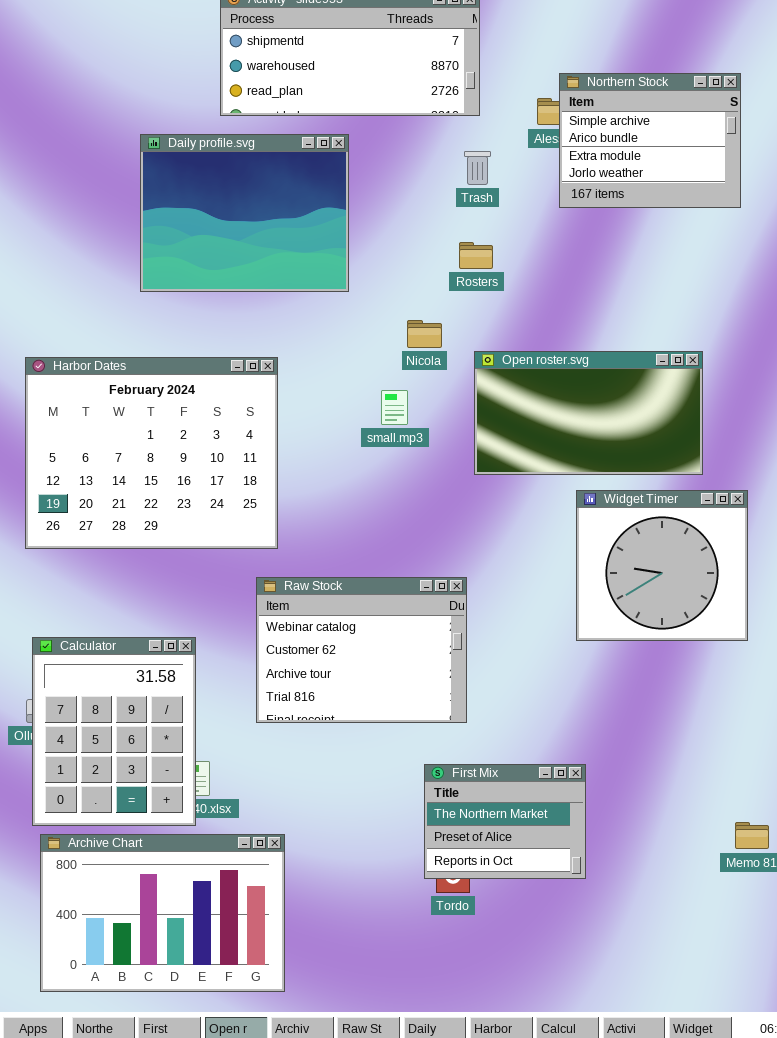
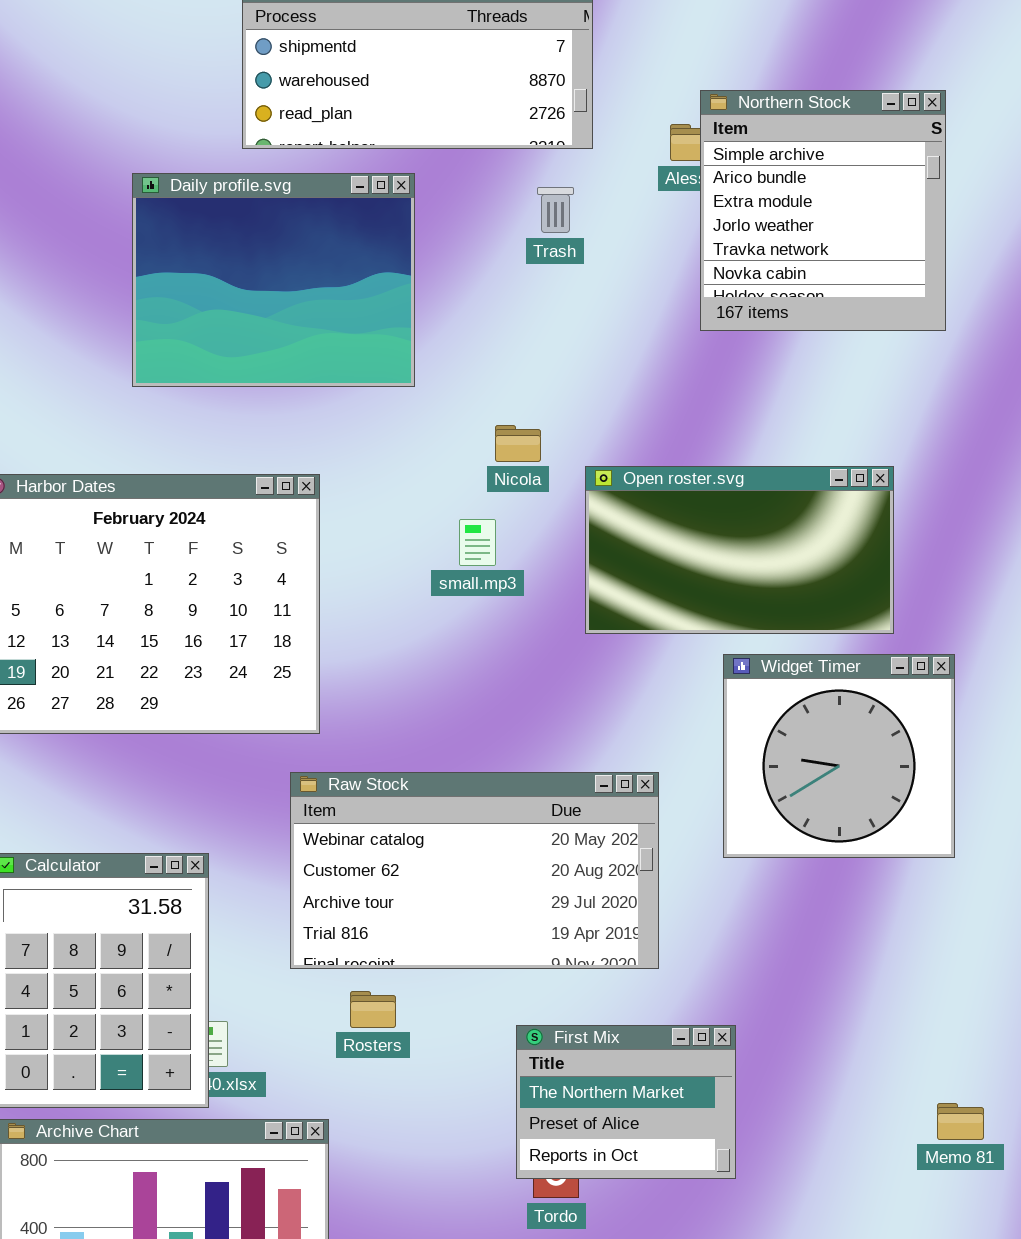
Northern Stock: [559,73,741,208] -> [700,90,946,331], resized
Trash: [464,151,491,185] -> [537,187,574,233], moved
Rosters: [459,242,493,269] -> [350,991,396,1028], moved
Raw Stock: [256,577,467,723] -> [290,772,659,969], resized

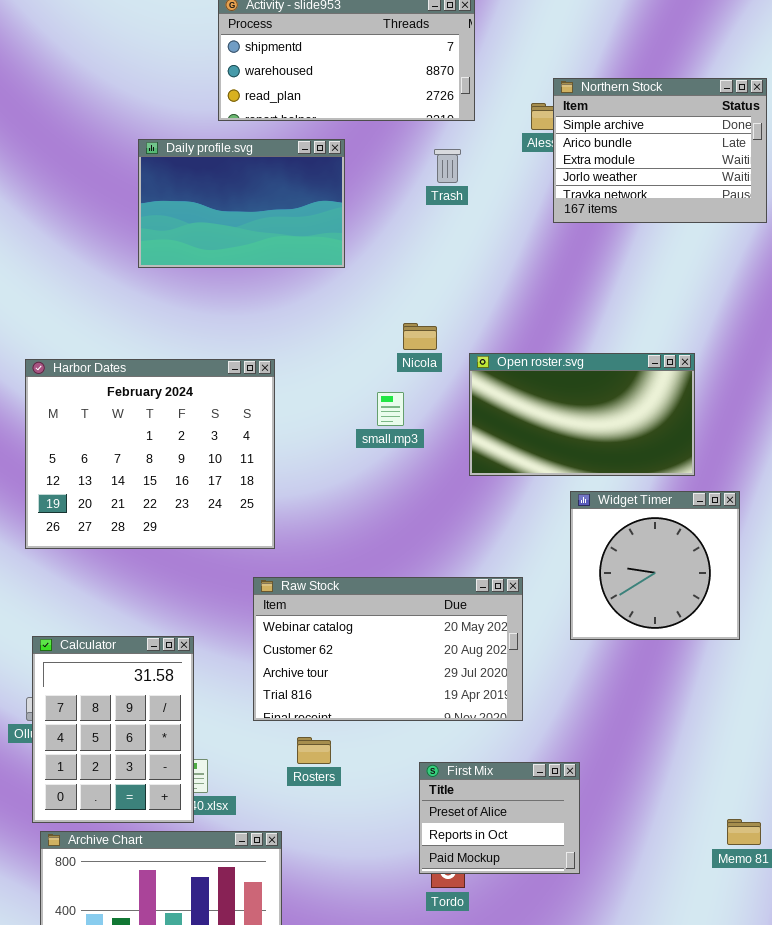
Northern Stock: [700,90,946,331] -> [553,78,767,223], resized
Daily profile.svg: [132,173,415,387] -> [138,139,345,268], resized
First Mix: [516,1025,736,1179] -> [419,762,580,874], scrolled down 1 row

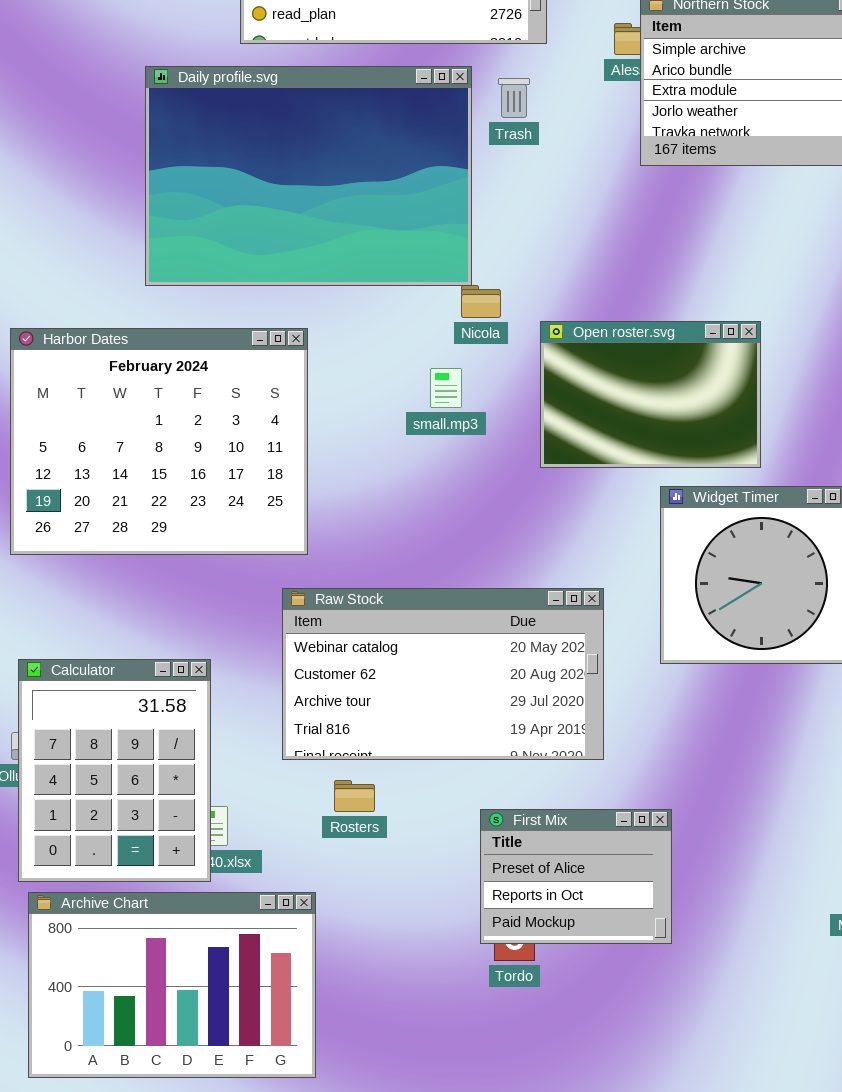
Daily profile.svg: [138,139,345,268] -> [145,66,472,286], resized
Open roster.svg: [469,353,695,476] -> [540,321,761,468], resized

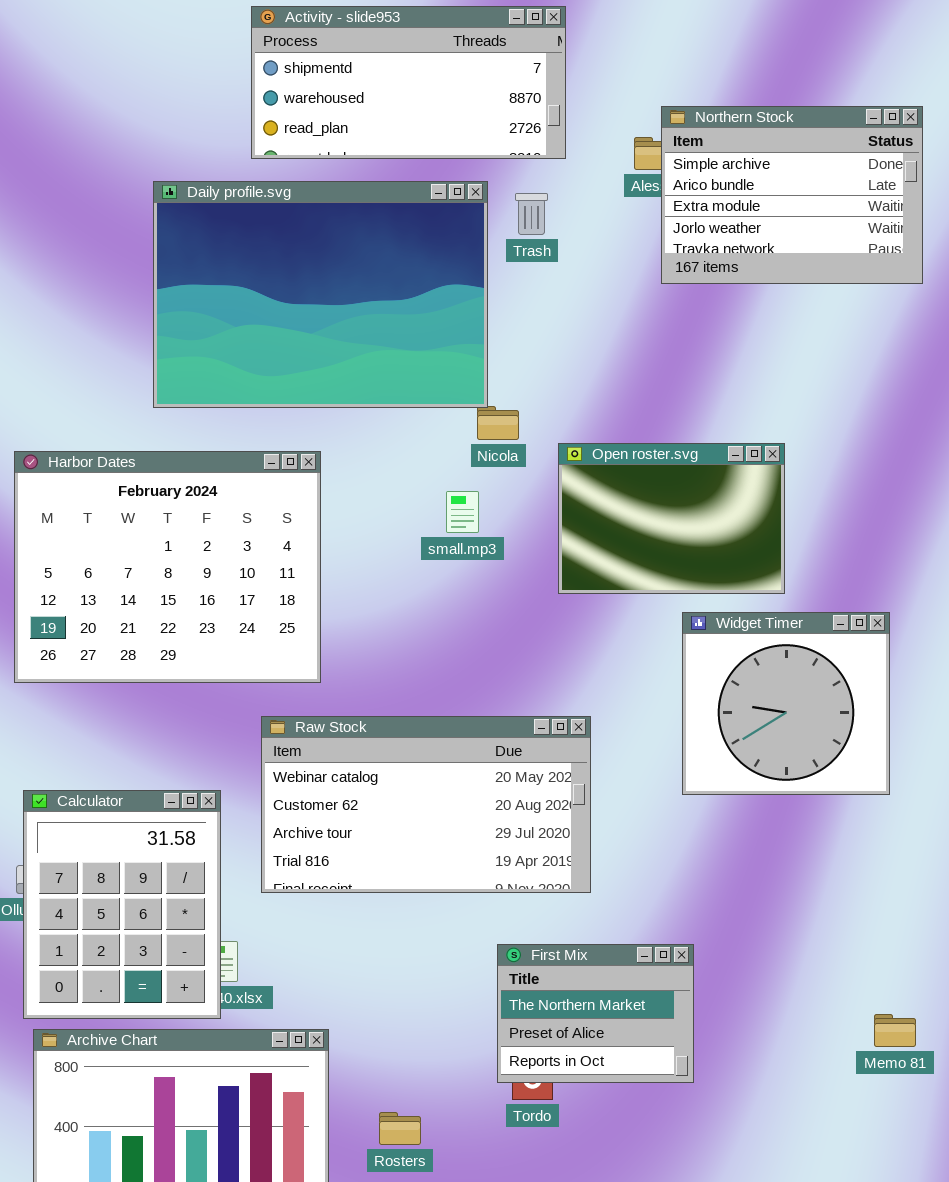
Raw Stock: [282,588,604,760] -> [261,716,591,893], moved
Rosters: [334,780,375,812] -> [379,1112,421,1145], moved
First Mix: [480,809,672,944] -> [497,944,694,1083], scrolled up 1 row

